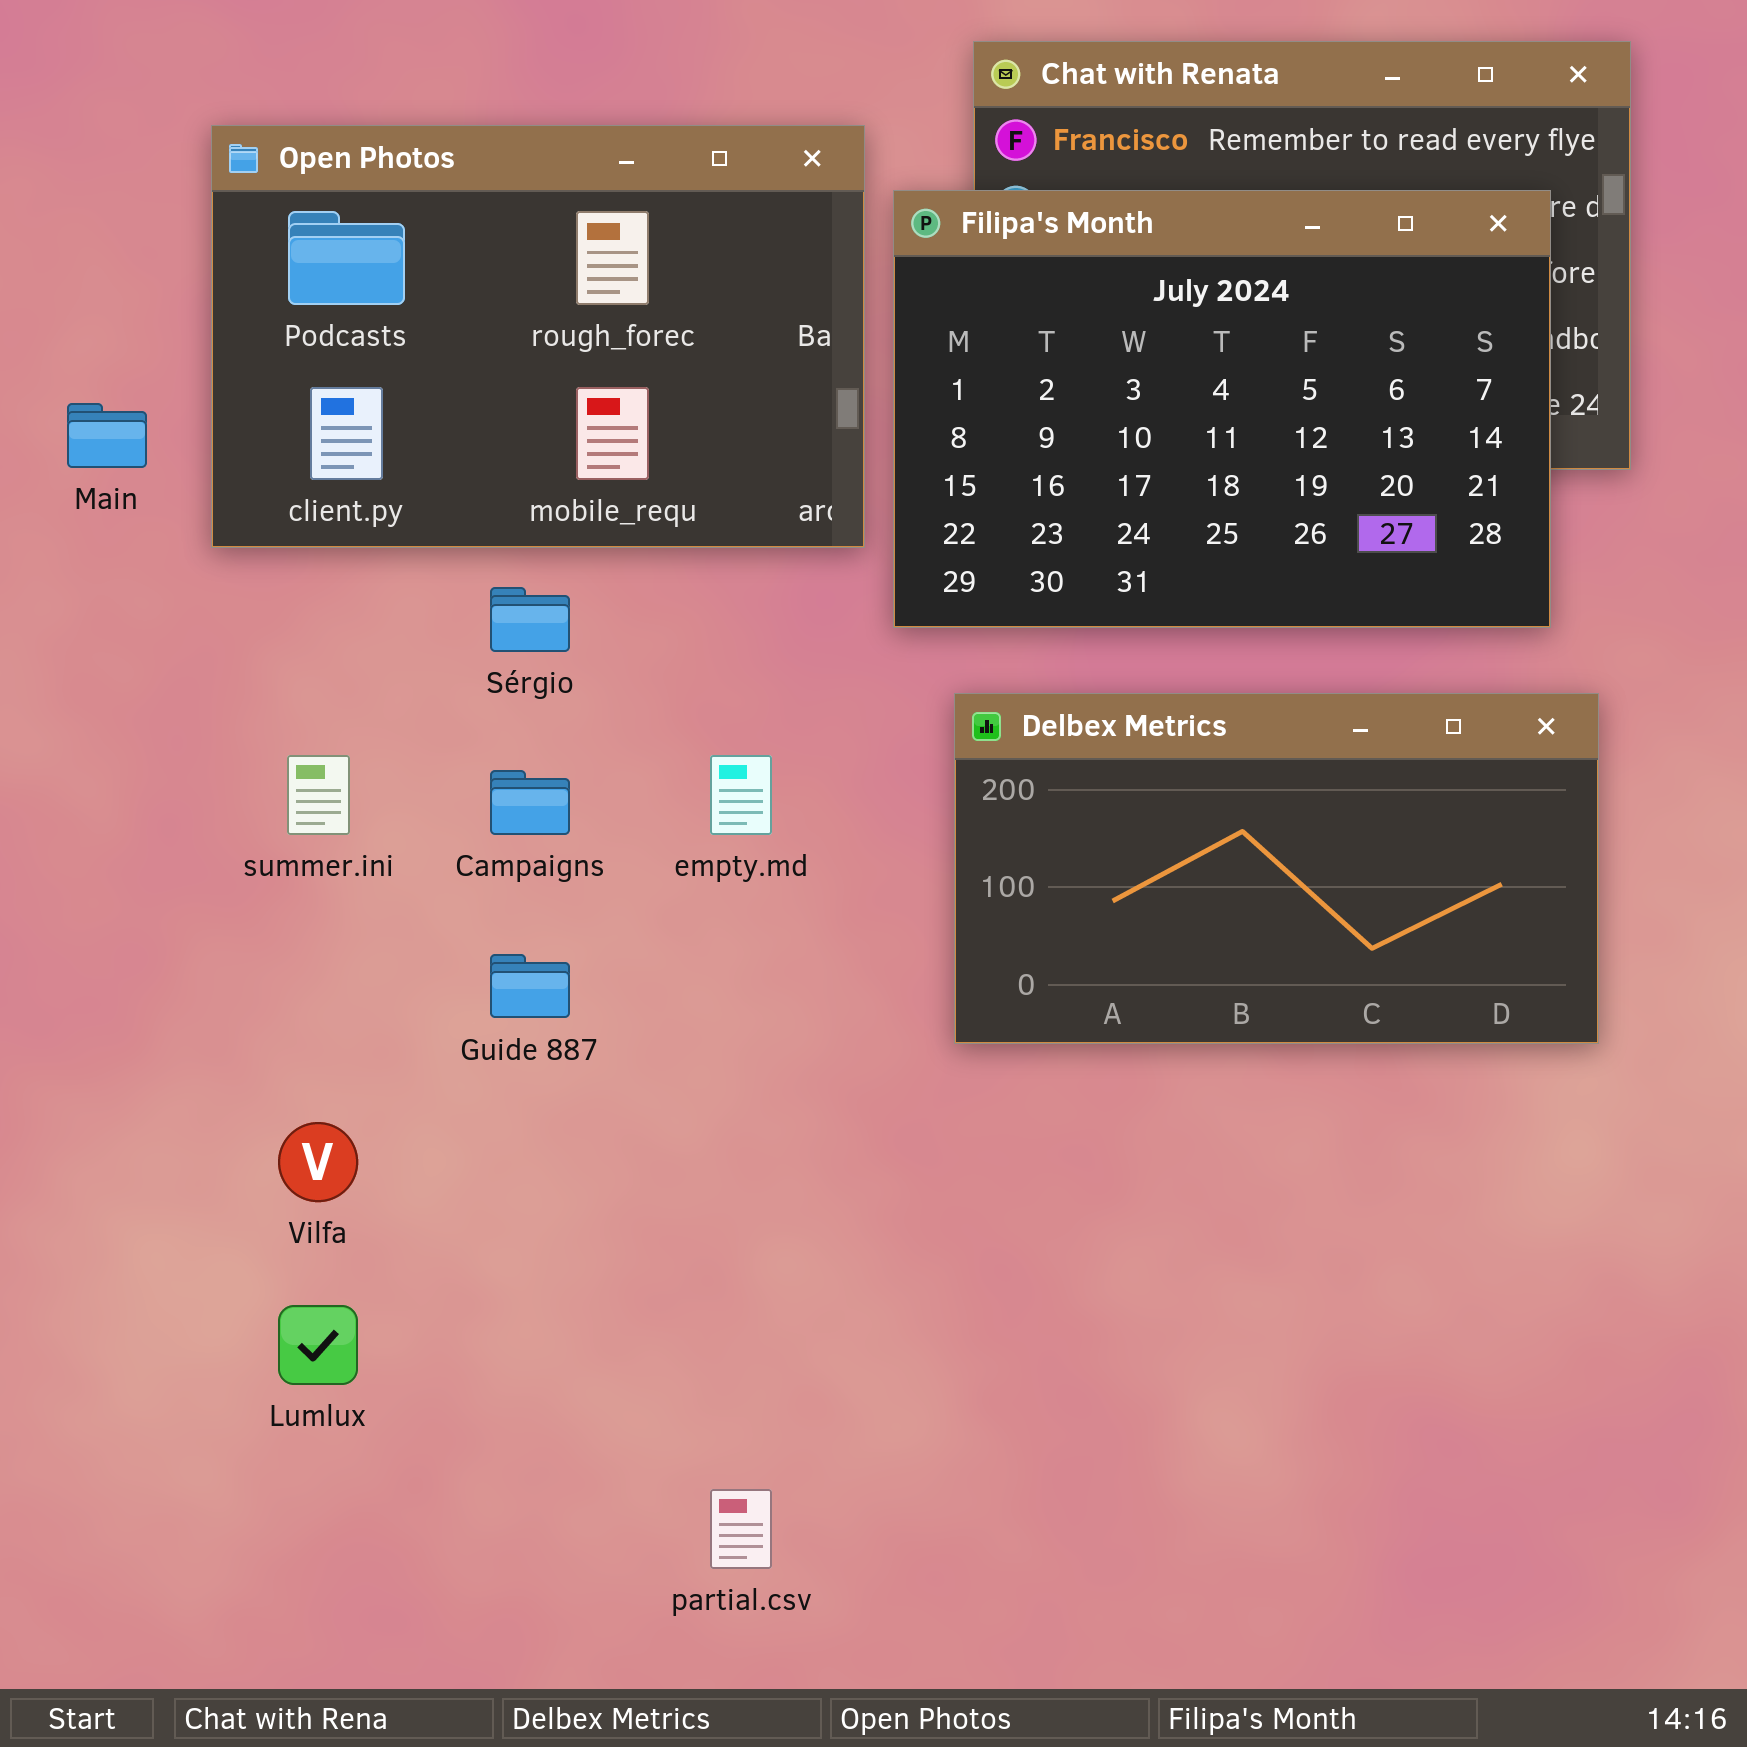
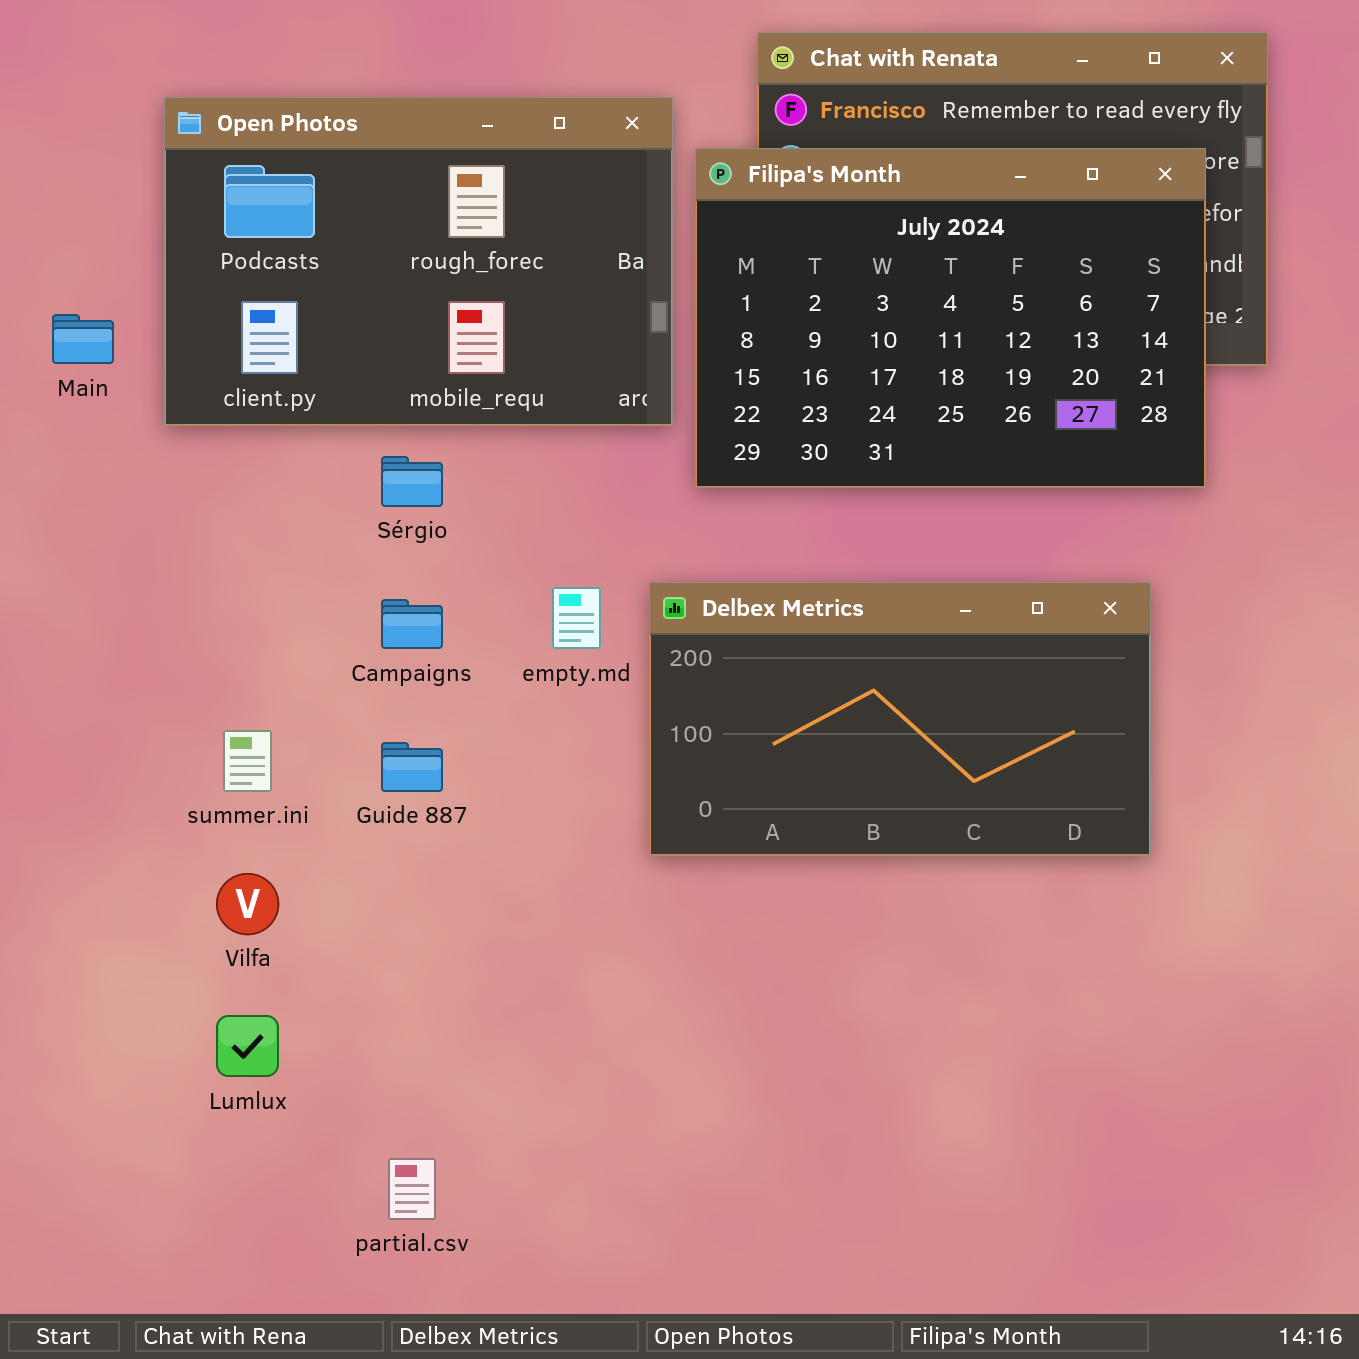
Delbex Metrics: [954,693,1599,1044] -> [649,582,1151,856], moved
summer.ini: [287,755,350,835] -> [223,730,272,792], moved
partial.csv: [710,1489,772,1569] -> [388,1158,436,1220], moved

